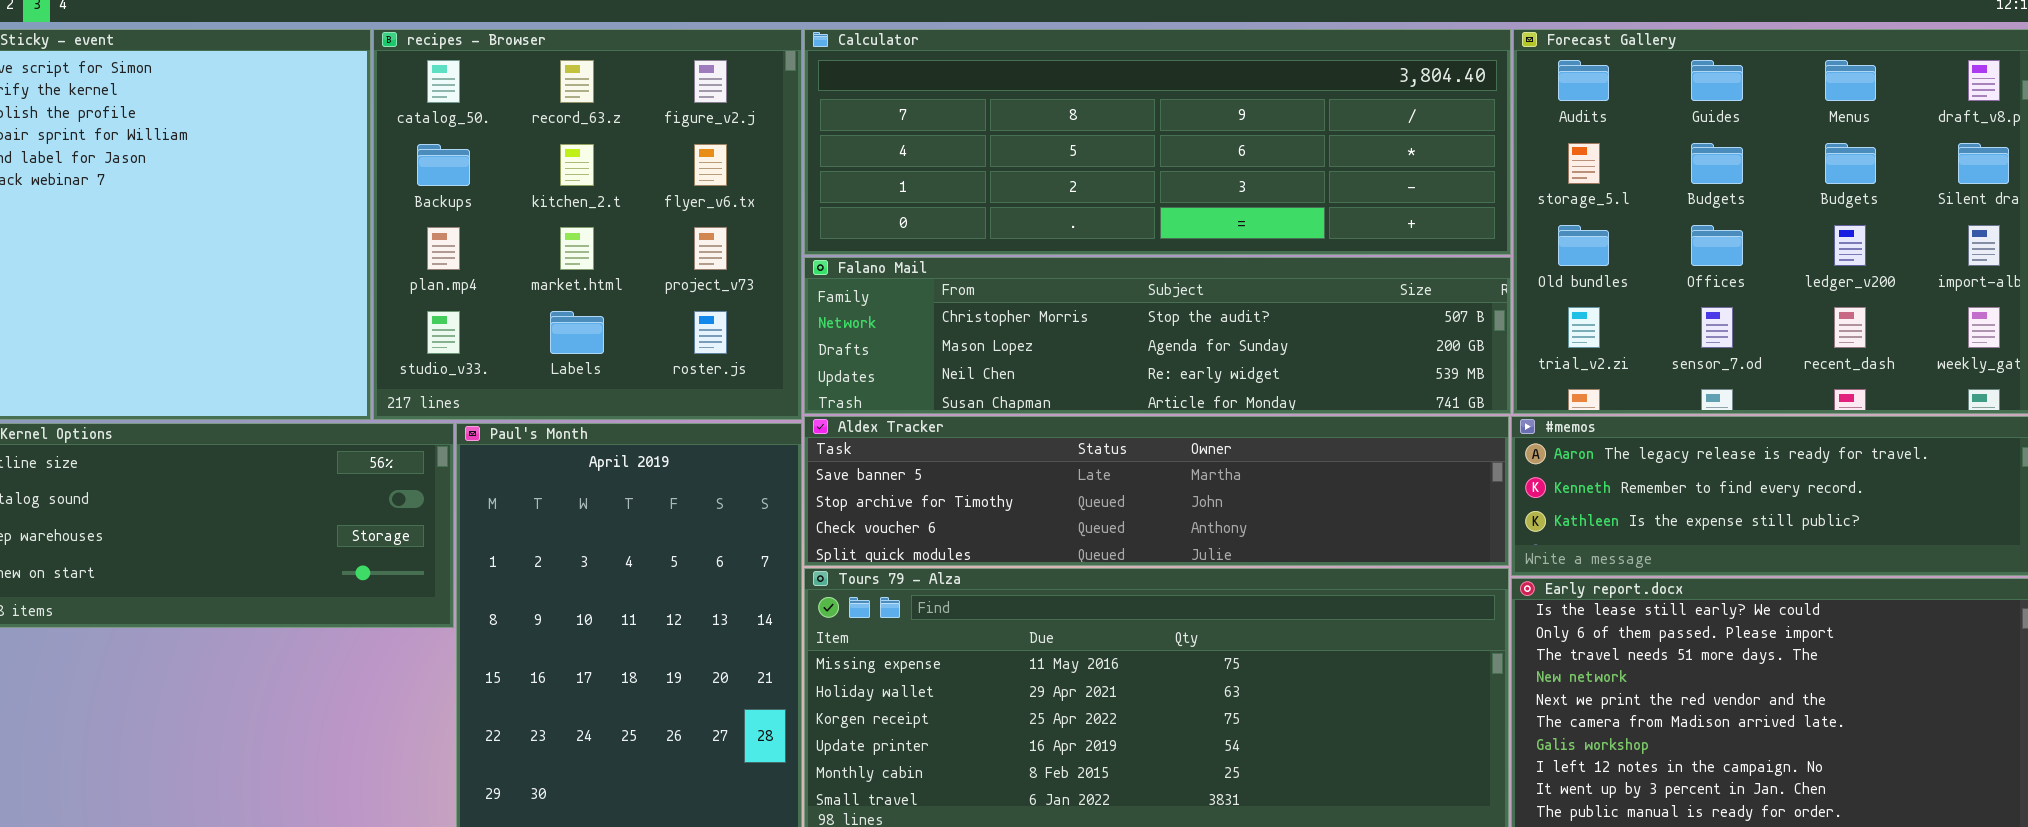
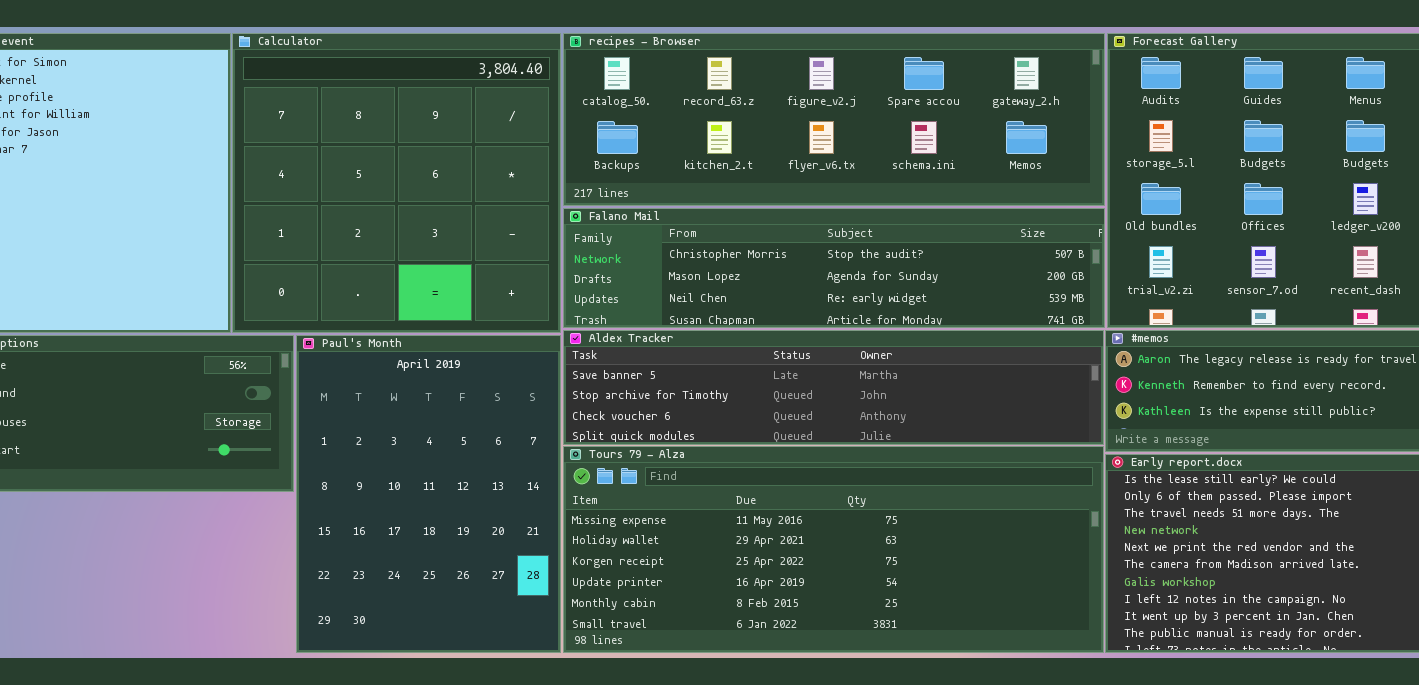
recipes - Browser: [373,29,802,420] -> [563,33,1105,206], moved, resized
Calculator: [804,29,1511,255] -> [232,33,561,333], moved, resized

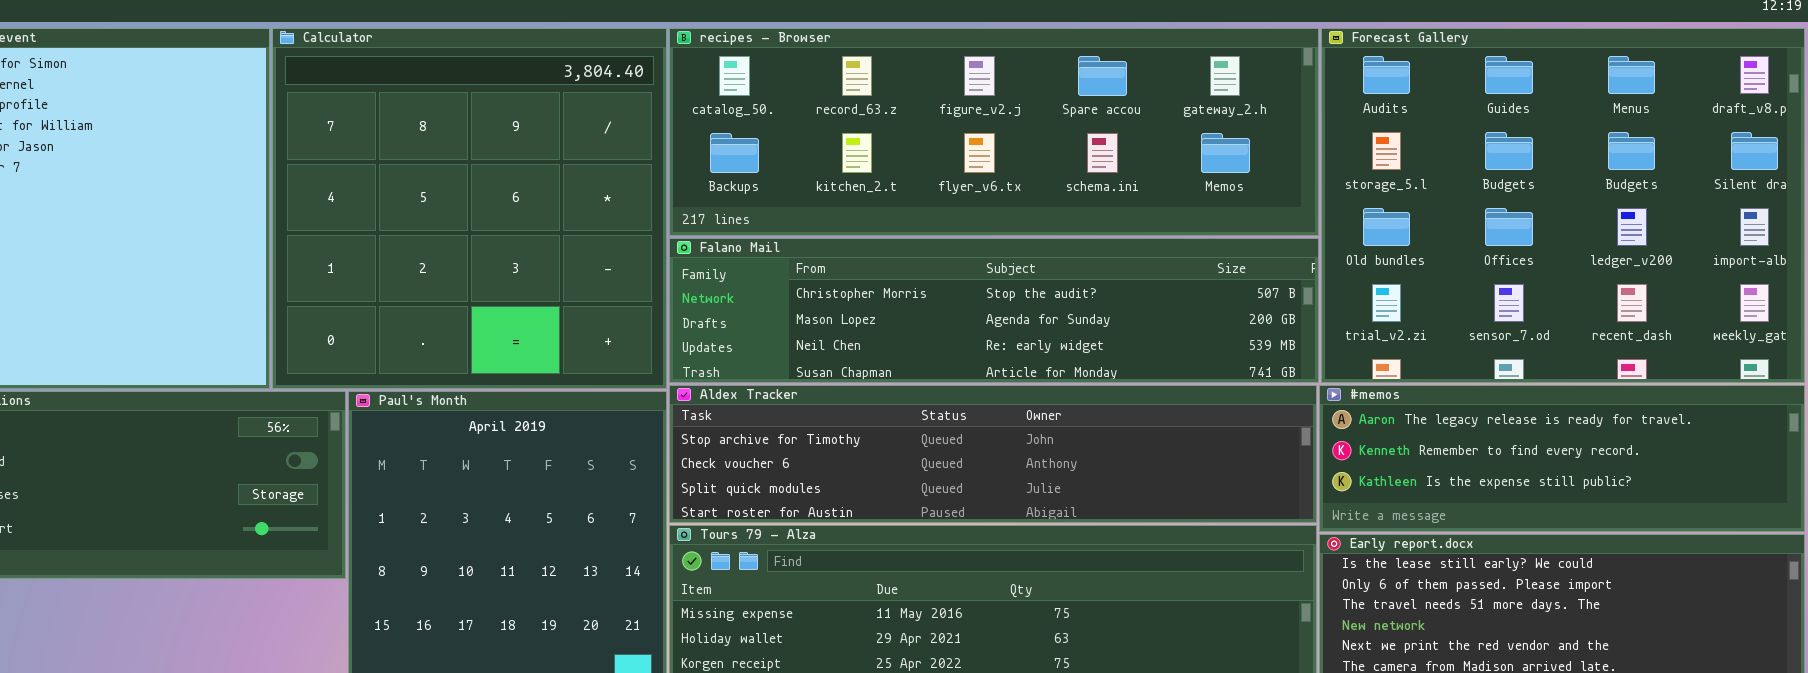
Aldex Tracker: [563,330,1104,445] -> [669,385,1317,523], scrolled down 1 row

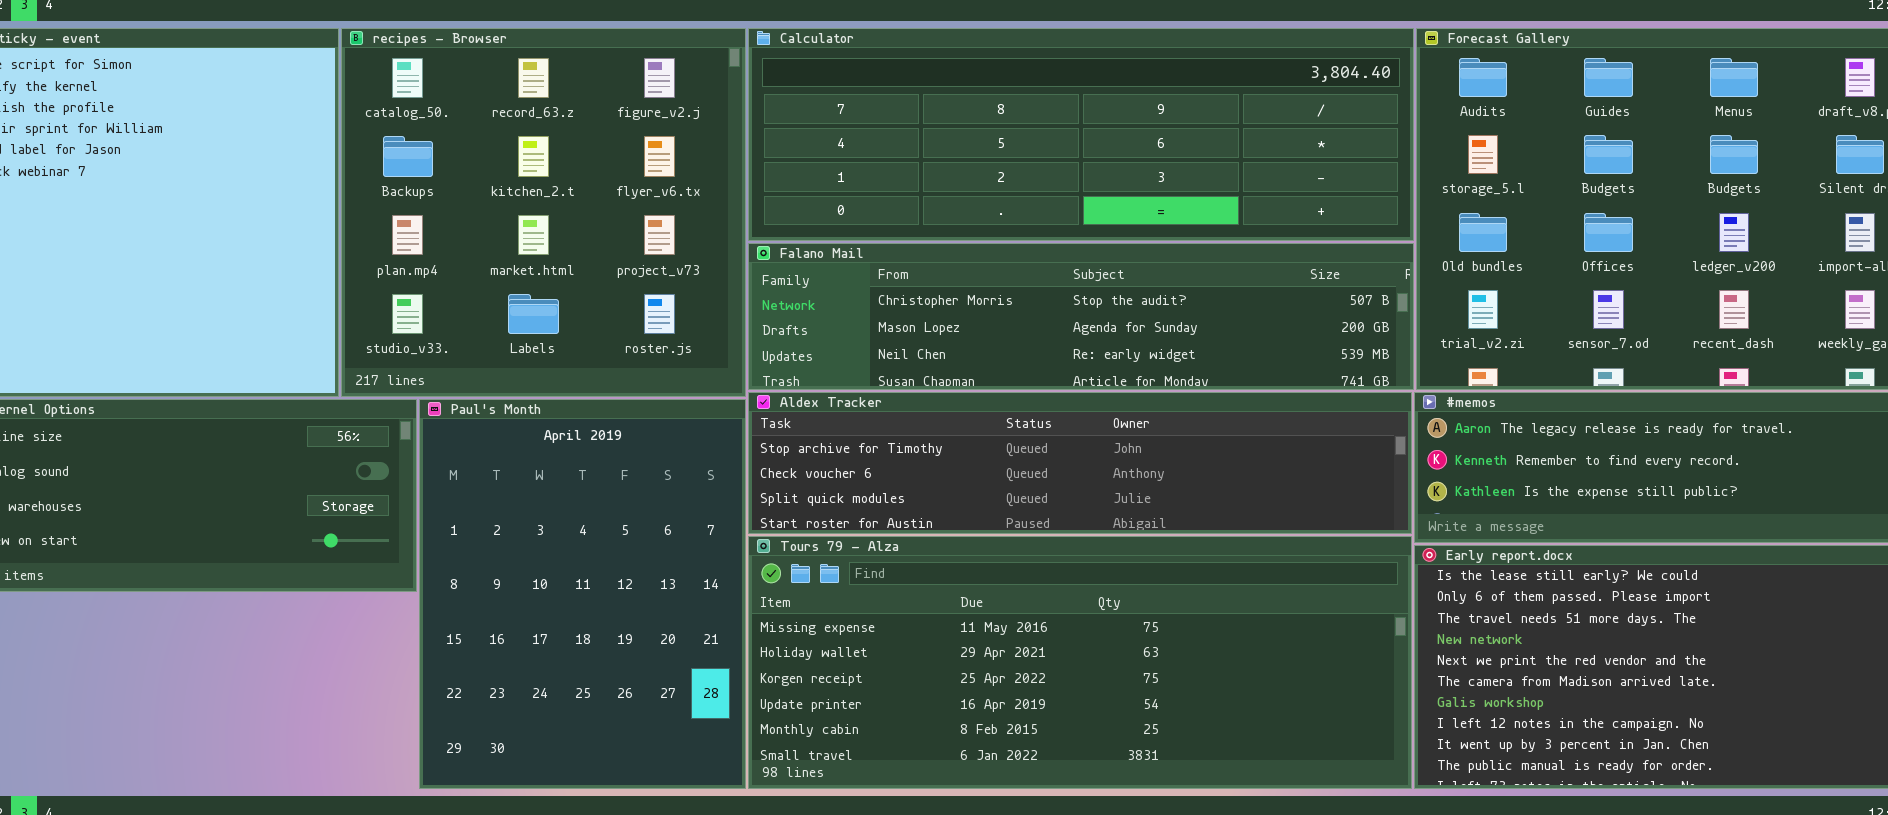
Calculator: [272,28,667,389] -> [748,28,1414,241], moved, resized
recipes - Browser: [669,28,1319,236] -> [341,28,746,397], moved, resized

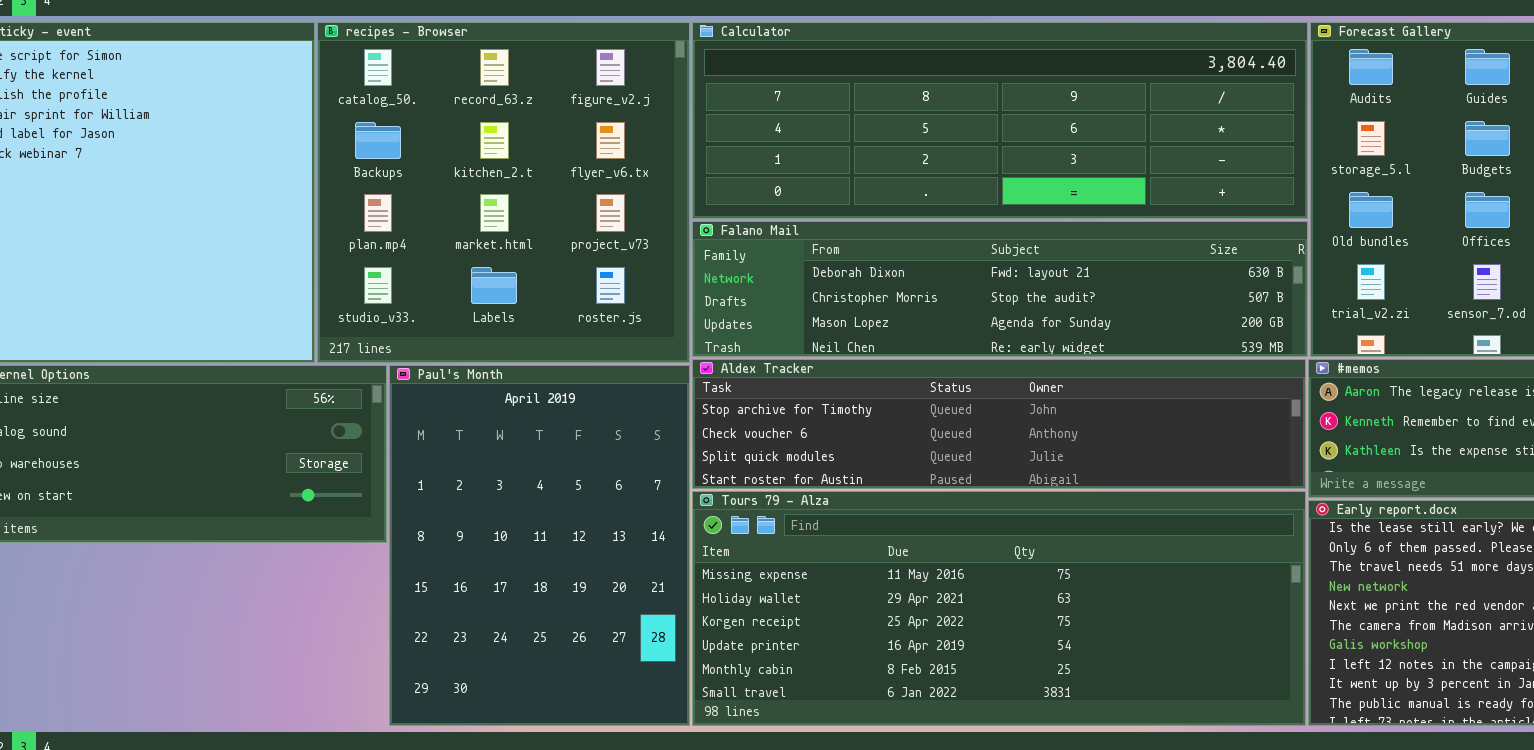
Falano Mail: [748,243,1414,390] -> [692,221,1308,357], scrolled up 1 row

